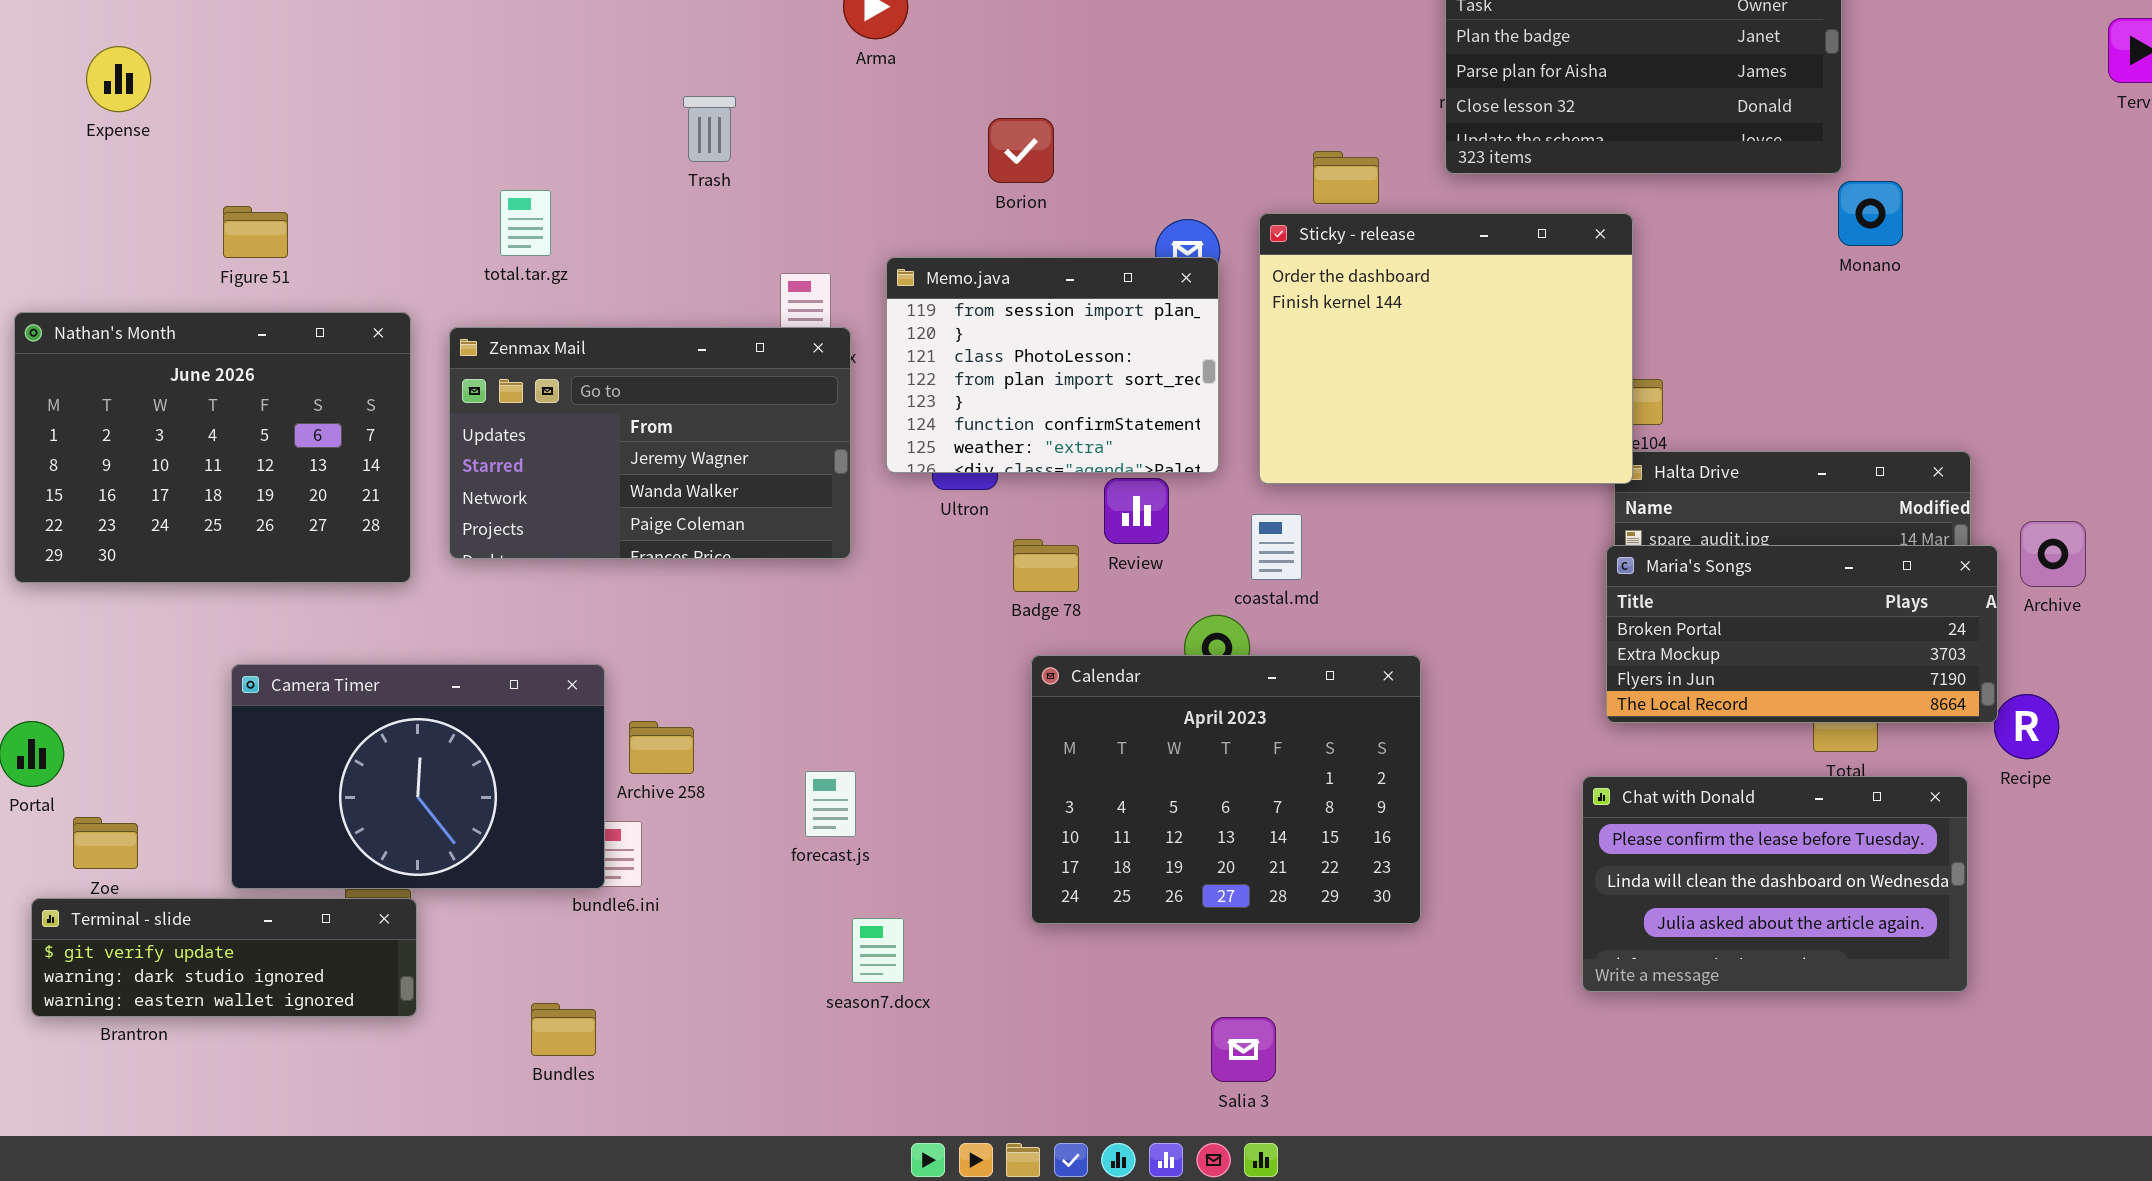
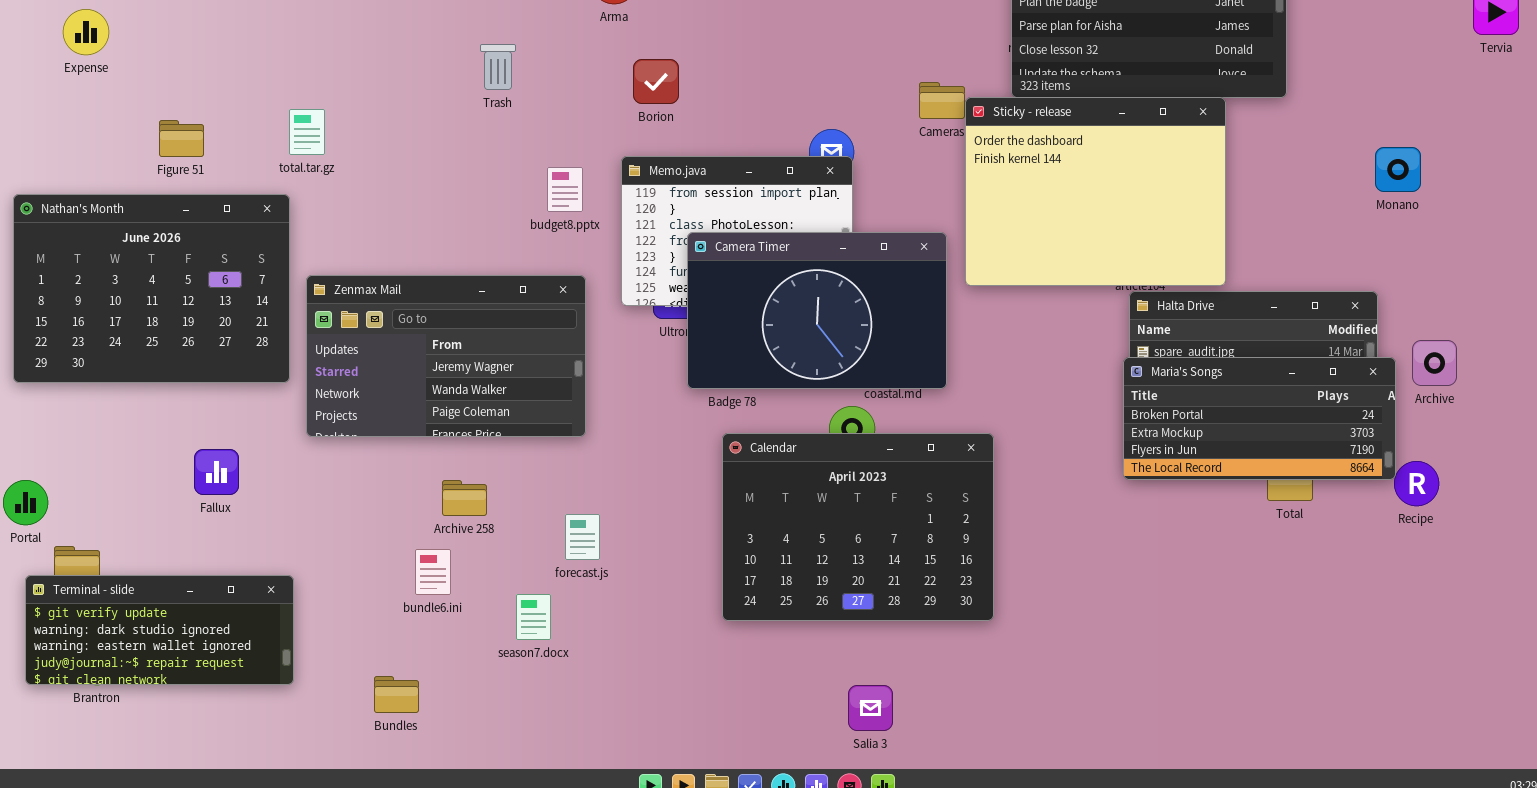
Borion: [988,118,1054,183] -> [633,59,679,104], moved
Monano: [1838,181,1903,246] -> [1375,147,1421,192], moved
total.tar.gz: [500,190,551,256] -> [289,109,325,155], moved
Sticky - release: [1259,213,1633,484] -> [965,97,1226,286], moved
Zenmax Mail: [449,327,851,559] -> [306,275,586,437], moved
Camera Timer: [231,664,605,889] -> [687,232,947,389], moved
Chat with Donald: [1582,776,1968,992] -> none, closed
Terminal - slide: [31,898,417,1017] -> [25,575,294,685], resized
season7.docx: [852,918,904,983] -> [516,594,551,640], moved

